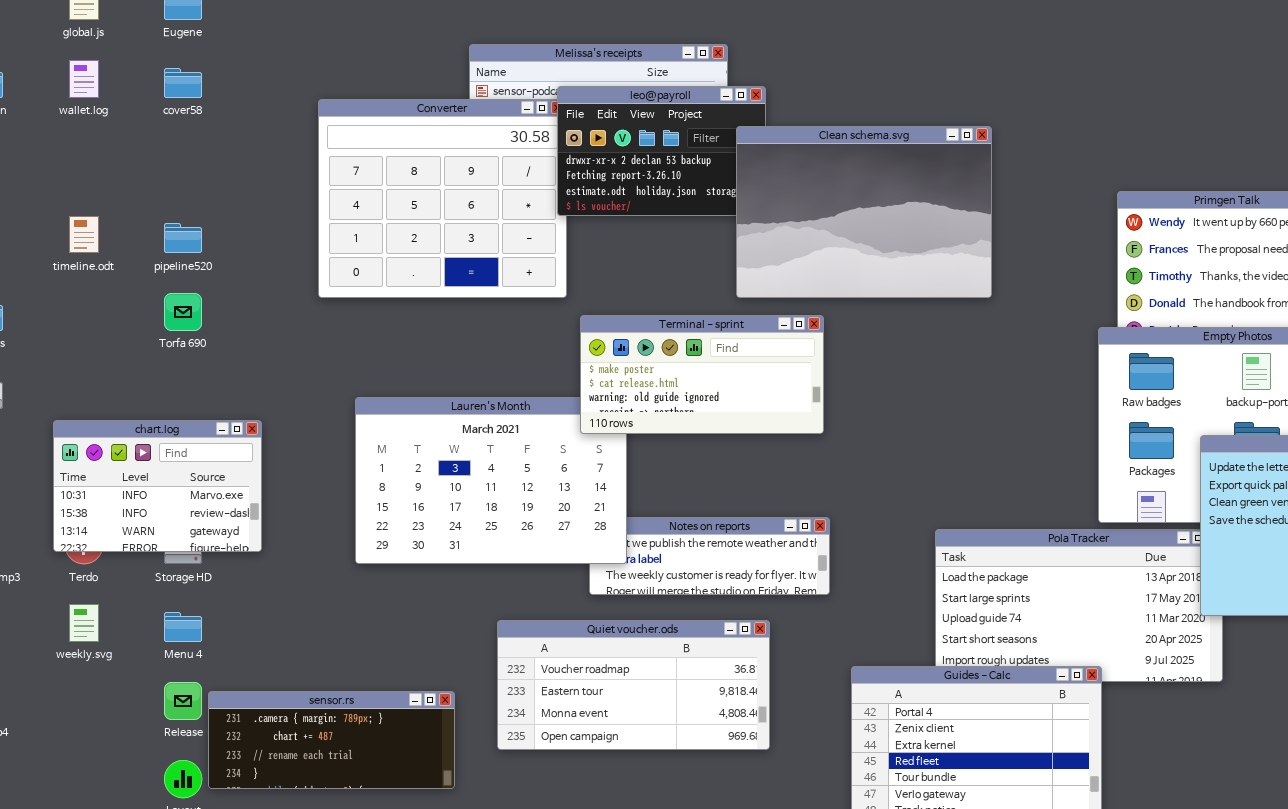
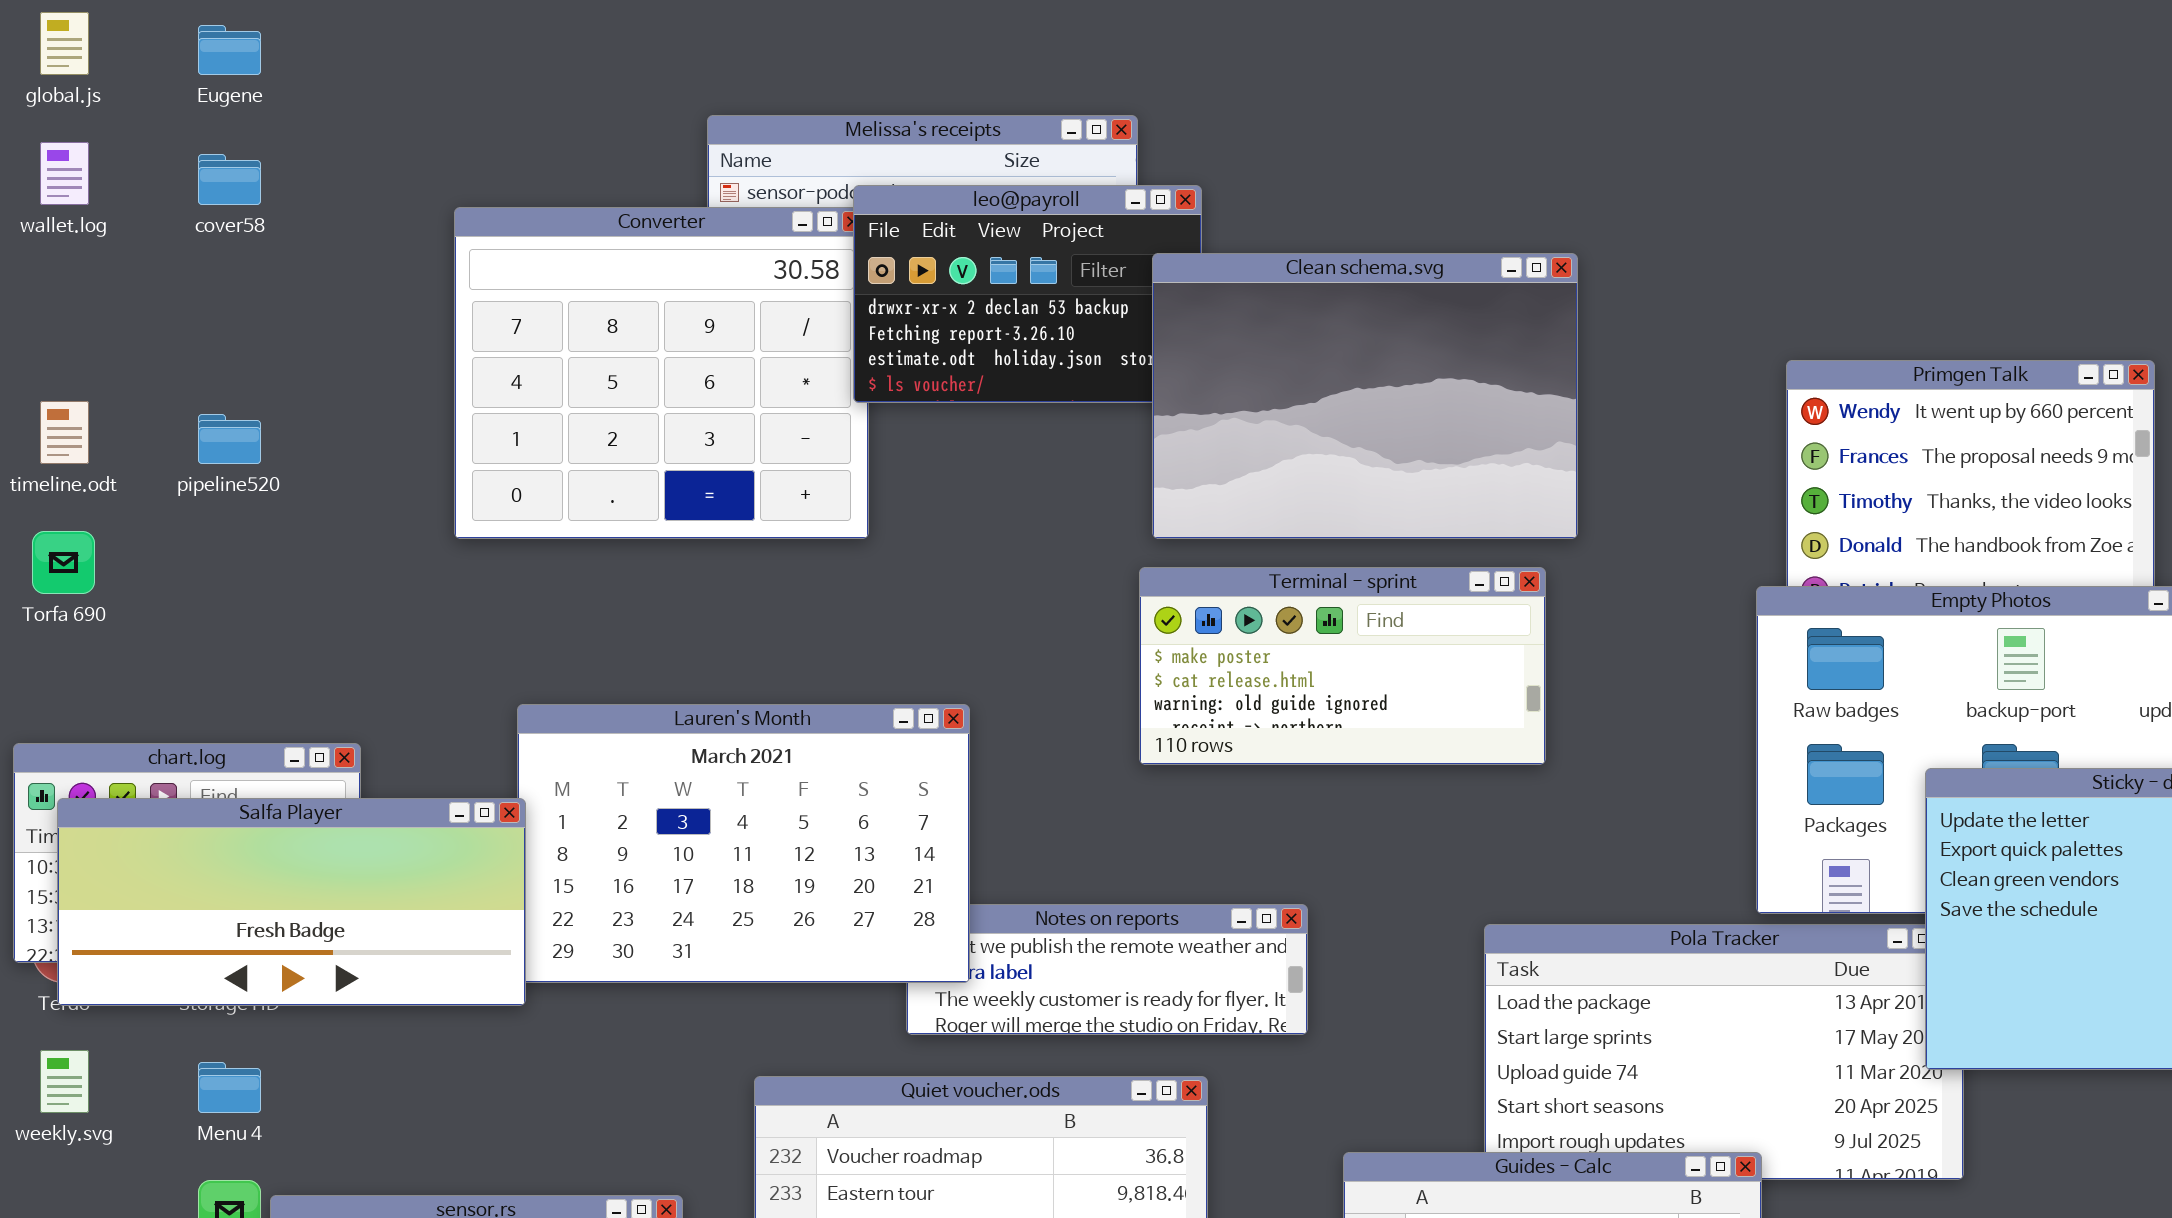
Torfa 690: [164,293,202,331] -> [32,531,95,594], moved
Terminal - sprint: [580,315,824,434] -> [1139,567,1546,765], moved
Salfa Player: none -> [57,798,526,1006], opened

